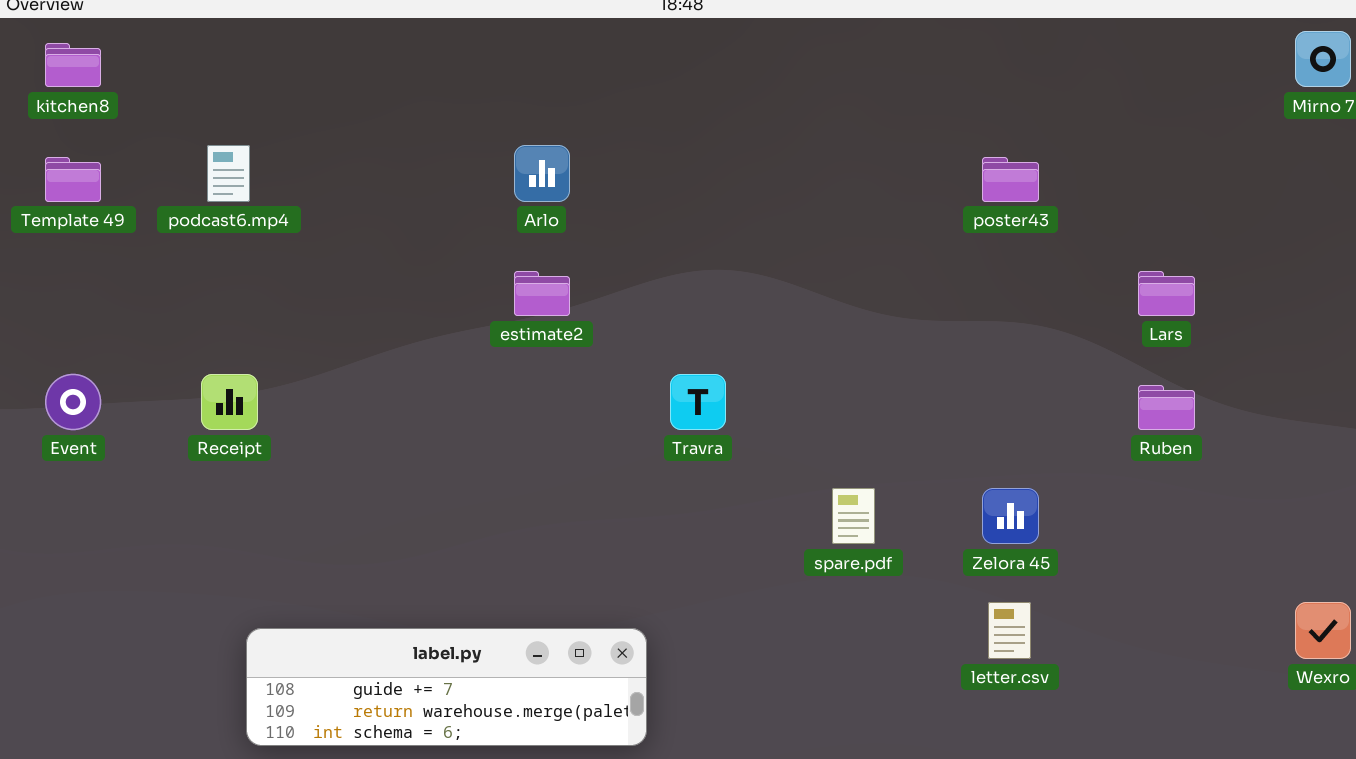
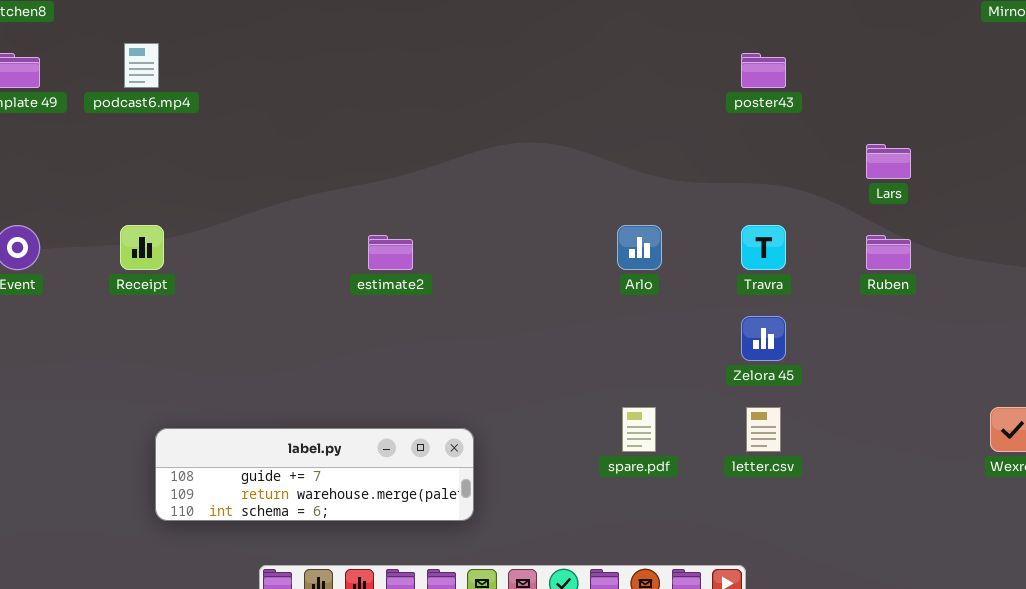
Arlo: [514,145,570,202] -> [617,225,662,270], moved
estimate2: [514,271,570,316] -> [368,235,413,270], moved
Travra: [670,374,726,430] -> [741,225,786,270], moved
spare.pdf: [832,488,875,544] -> [622,407,656,452], moved

